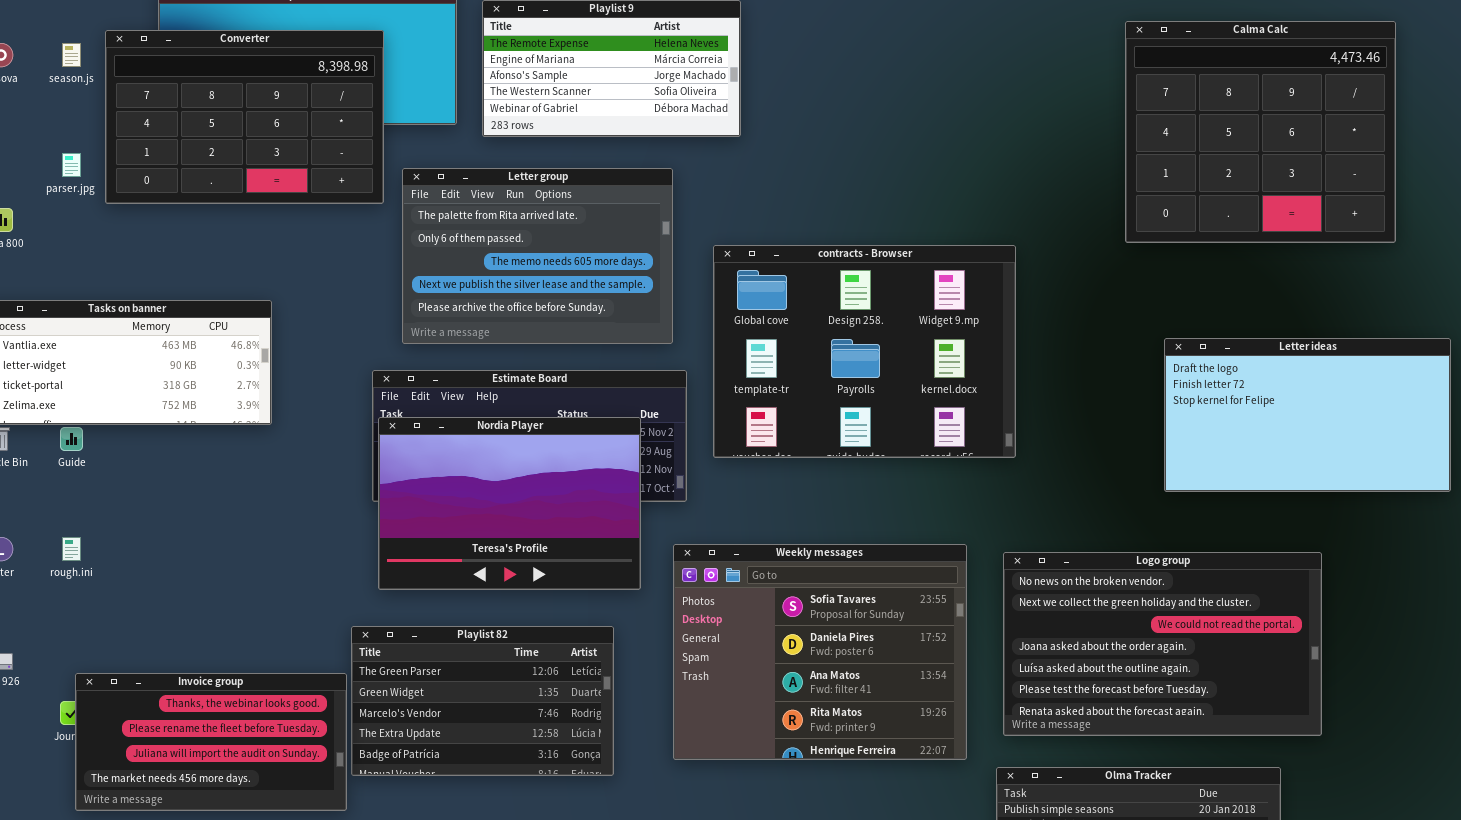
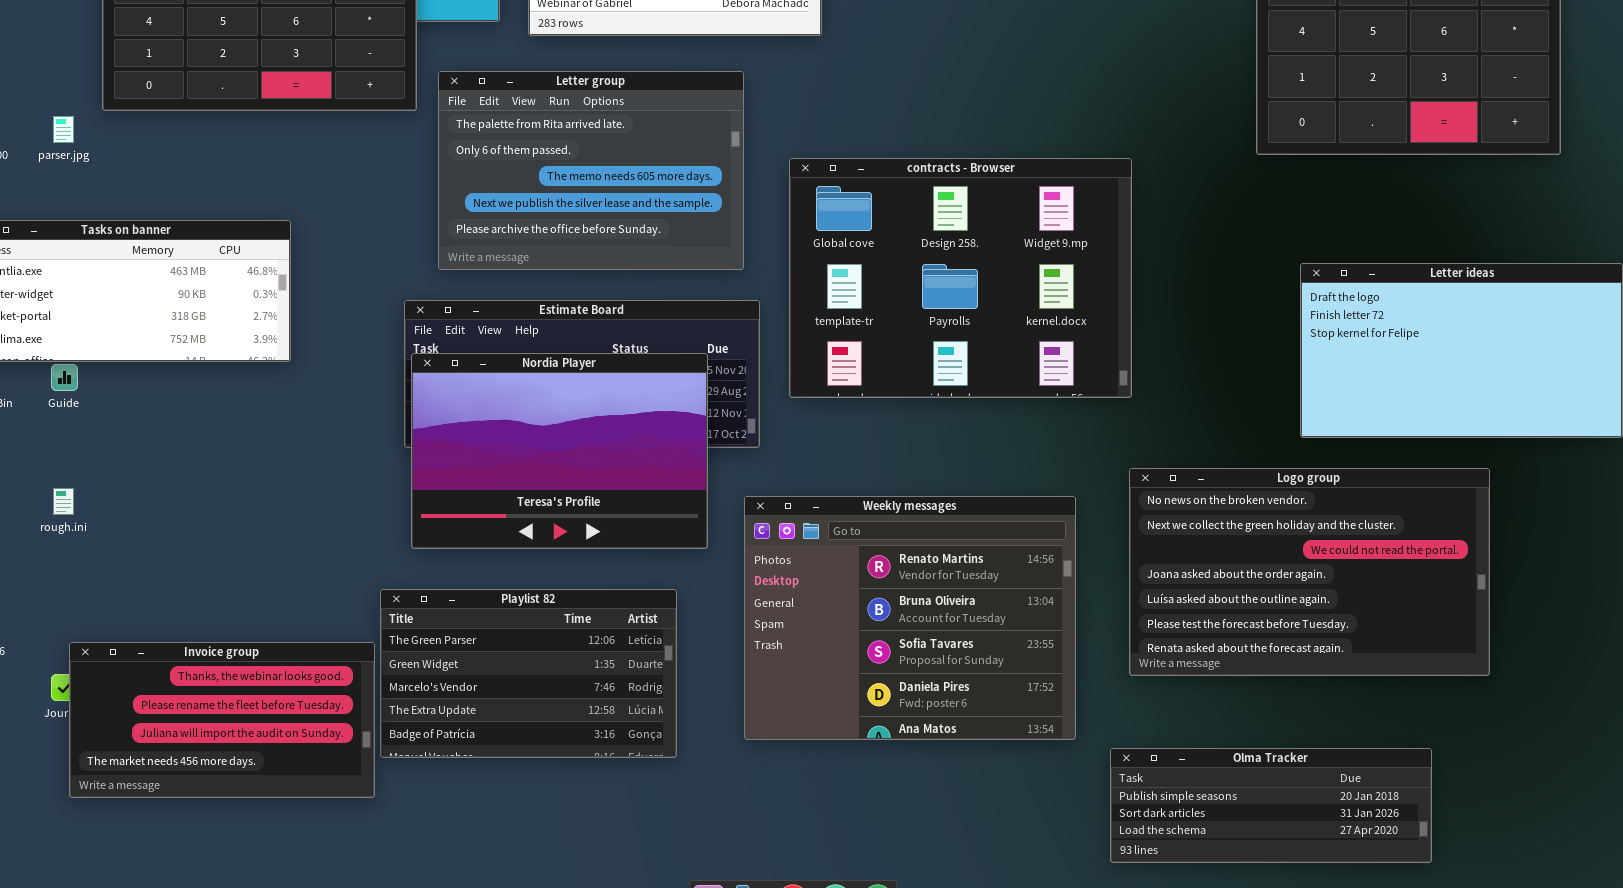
parser.jpg: [62,153,81,177] -> [53,116,74,143], moved
Weekly messages: [673,544,967,760] -> [744,496,1076,740], scrolled up 2 rows
Logo group: [1003,552,1322,736] -> [1129,468,1490,676], moved

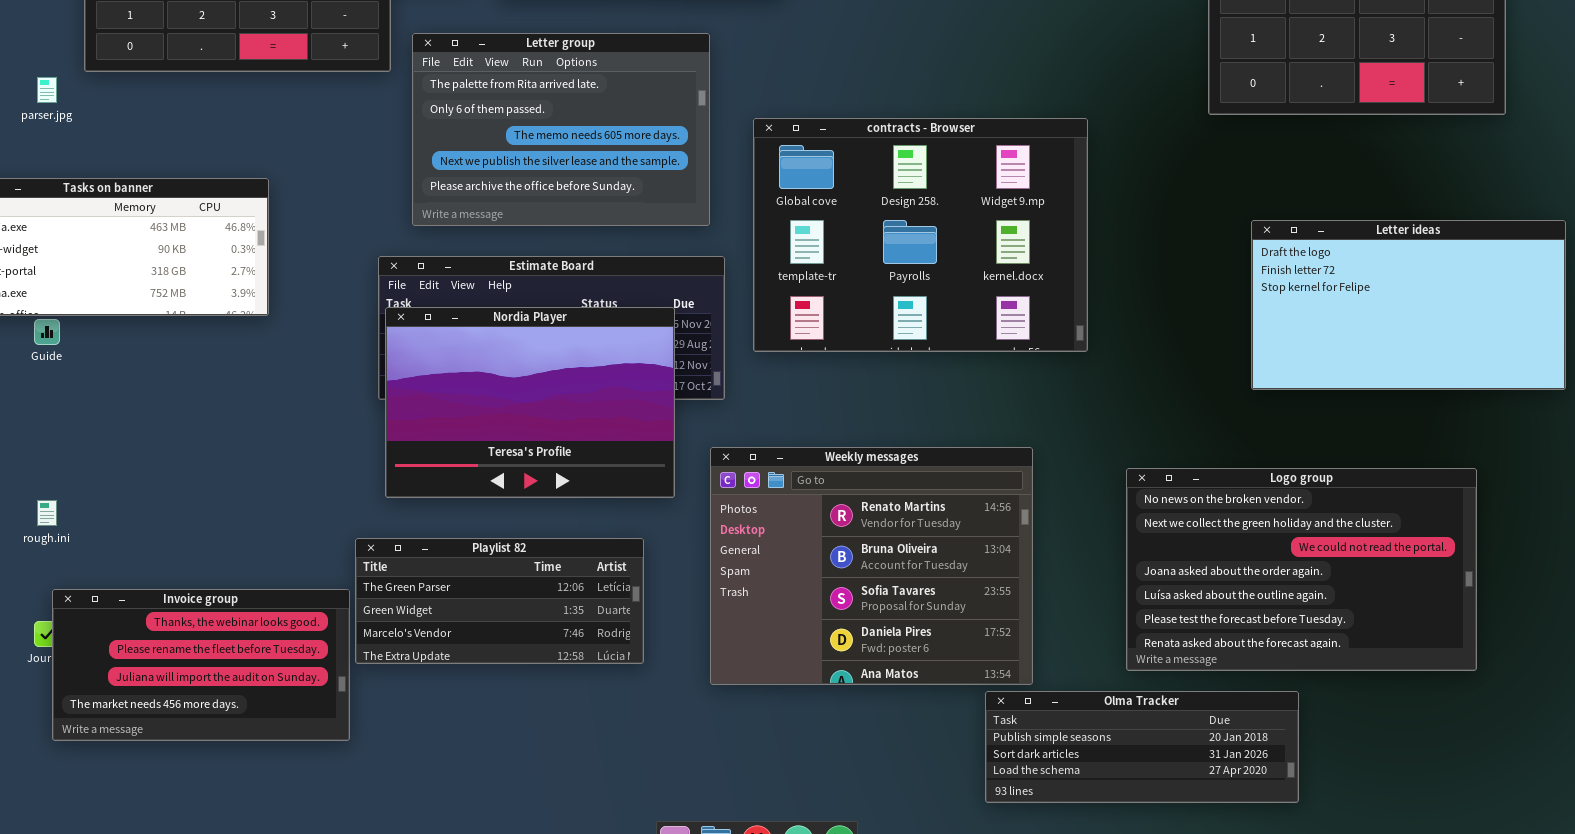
Logo group: [1129,468,1490,676] -> [1126,468,1477,671], moved
rough.ini: [53,488,74,515] -> [37,500,57,526], moved
Playlist 82: [380,589,677,758] -> [355,538,644,664], resized
Olma Tracker: [1110,748,1432,863] -> [985,691,1299,803], moved

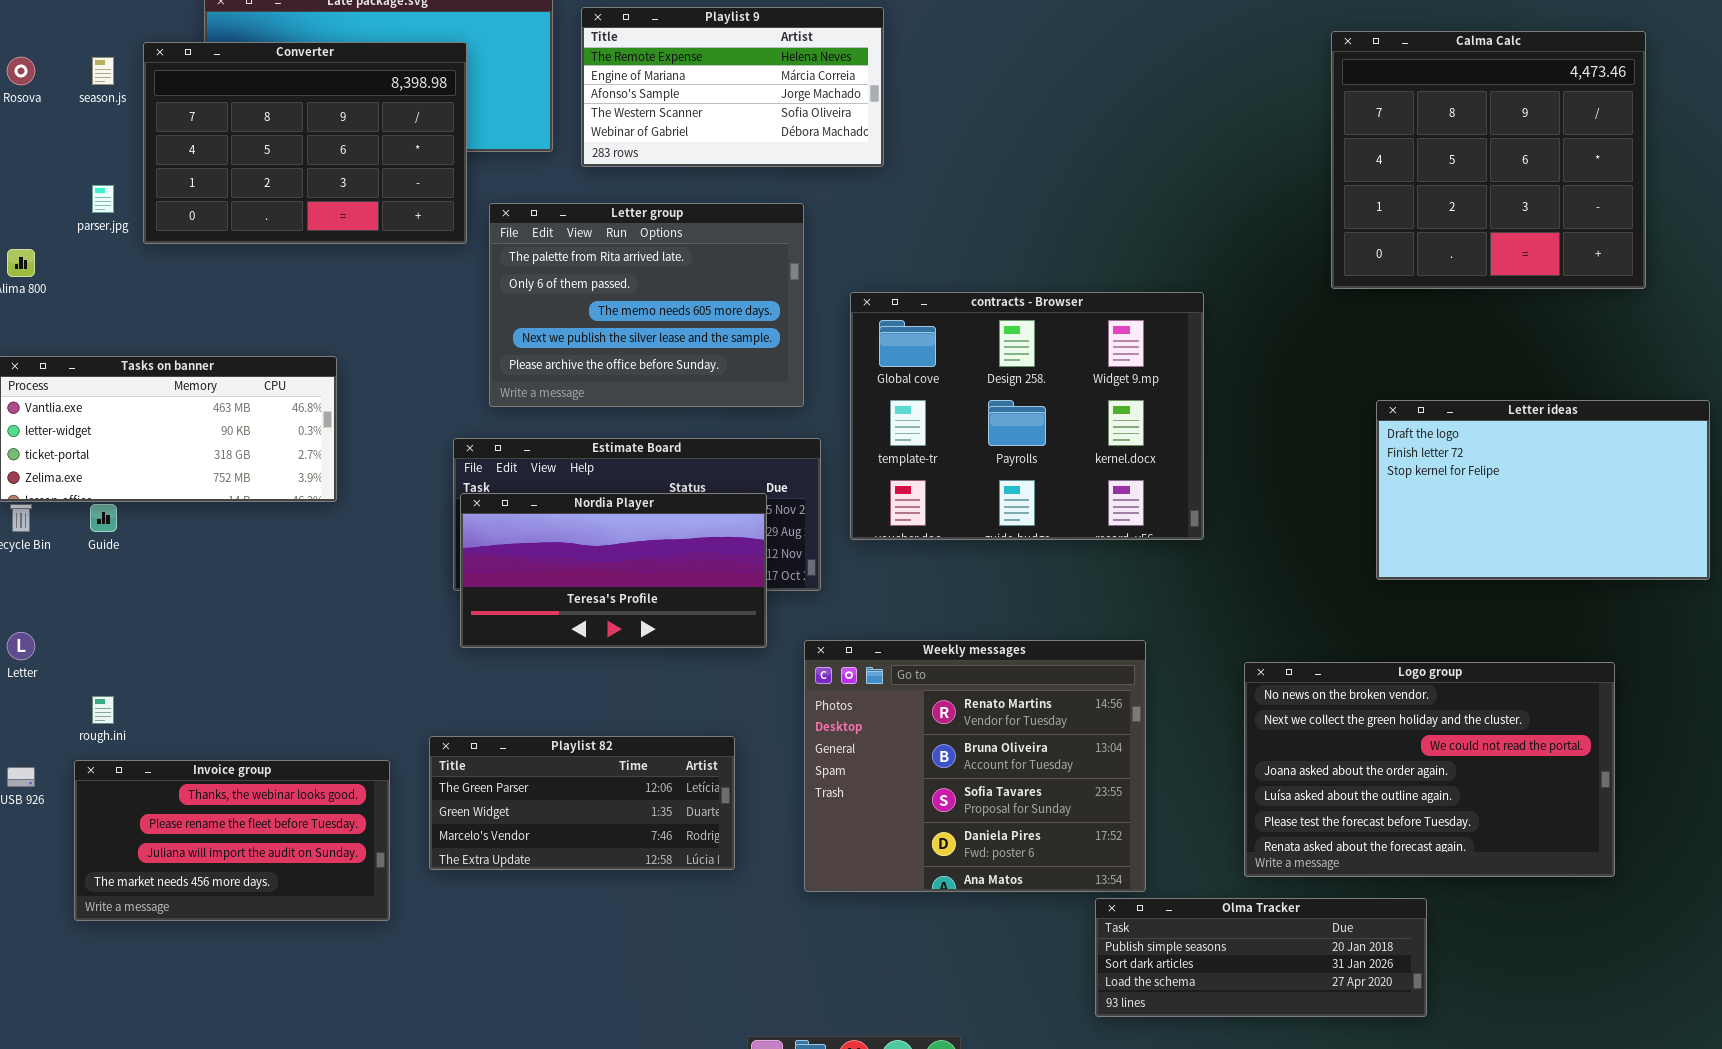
parser.jpg: [37,77,57,103] -> [92,185,114,213], moved
Nordia Player: [385,307,675,498] -> [460,493,767,648], resized
Invoice group: [52,589,350,741] -> [74,760,390,921], moved

